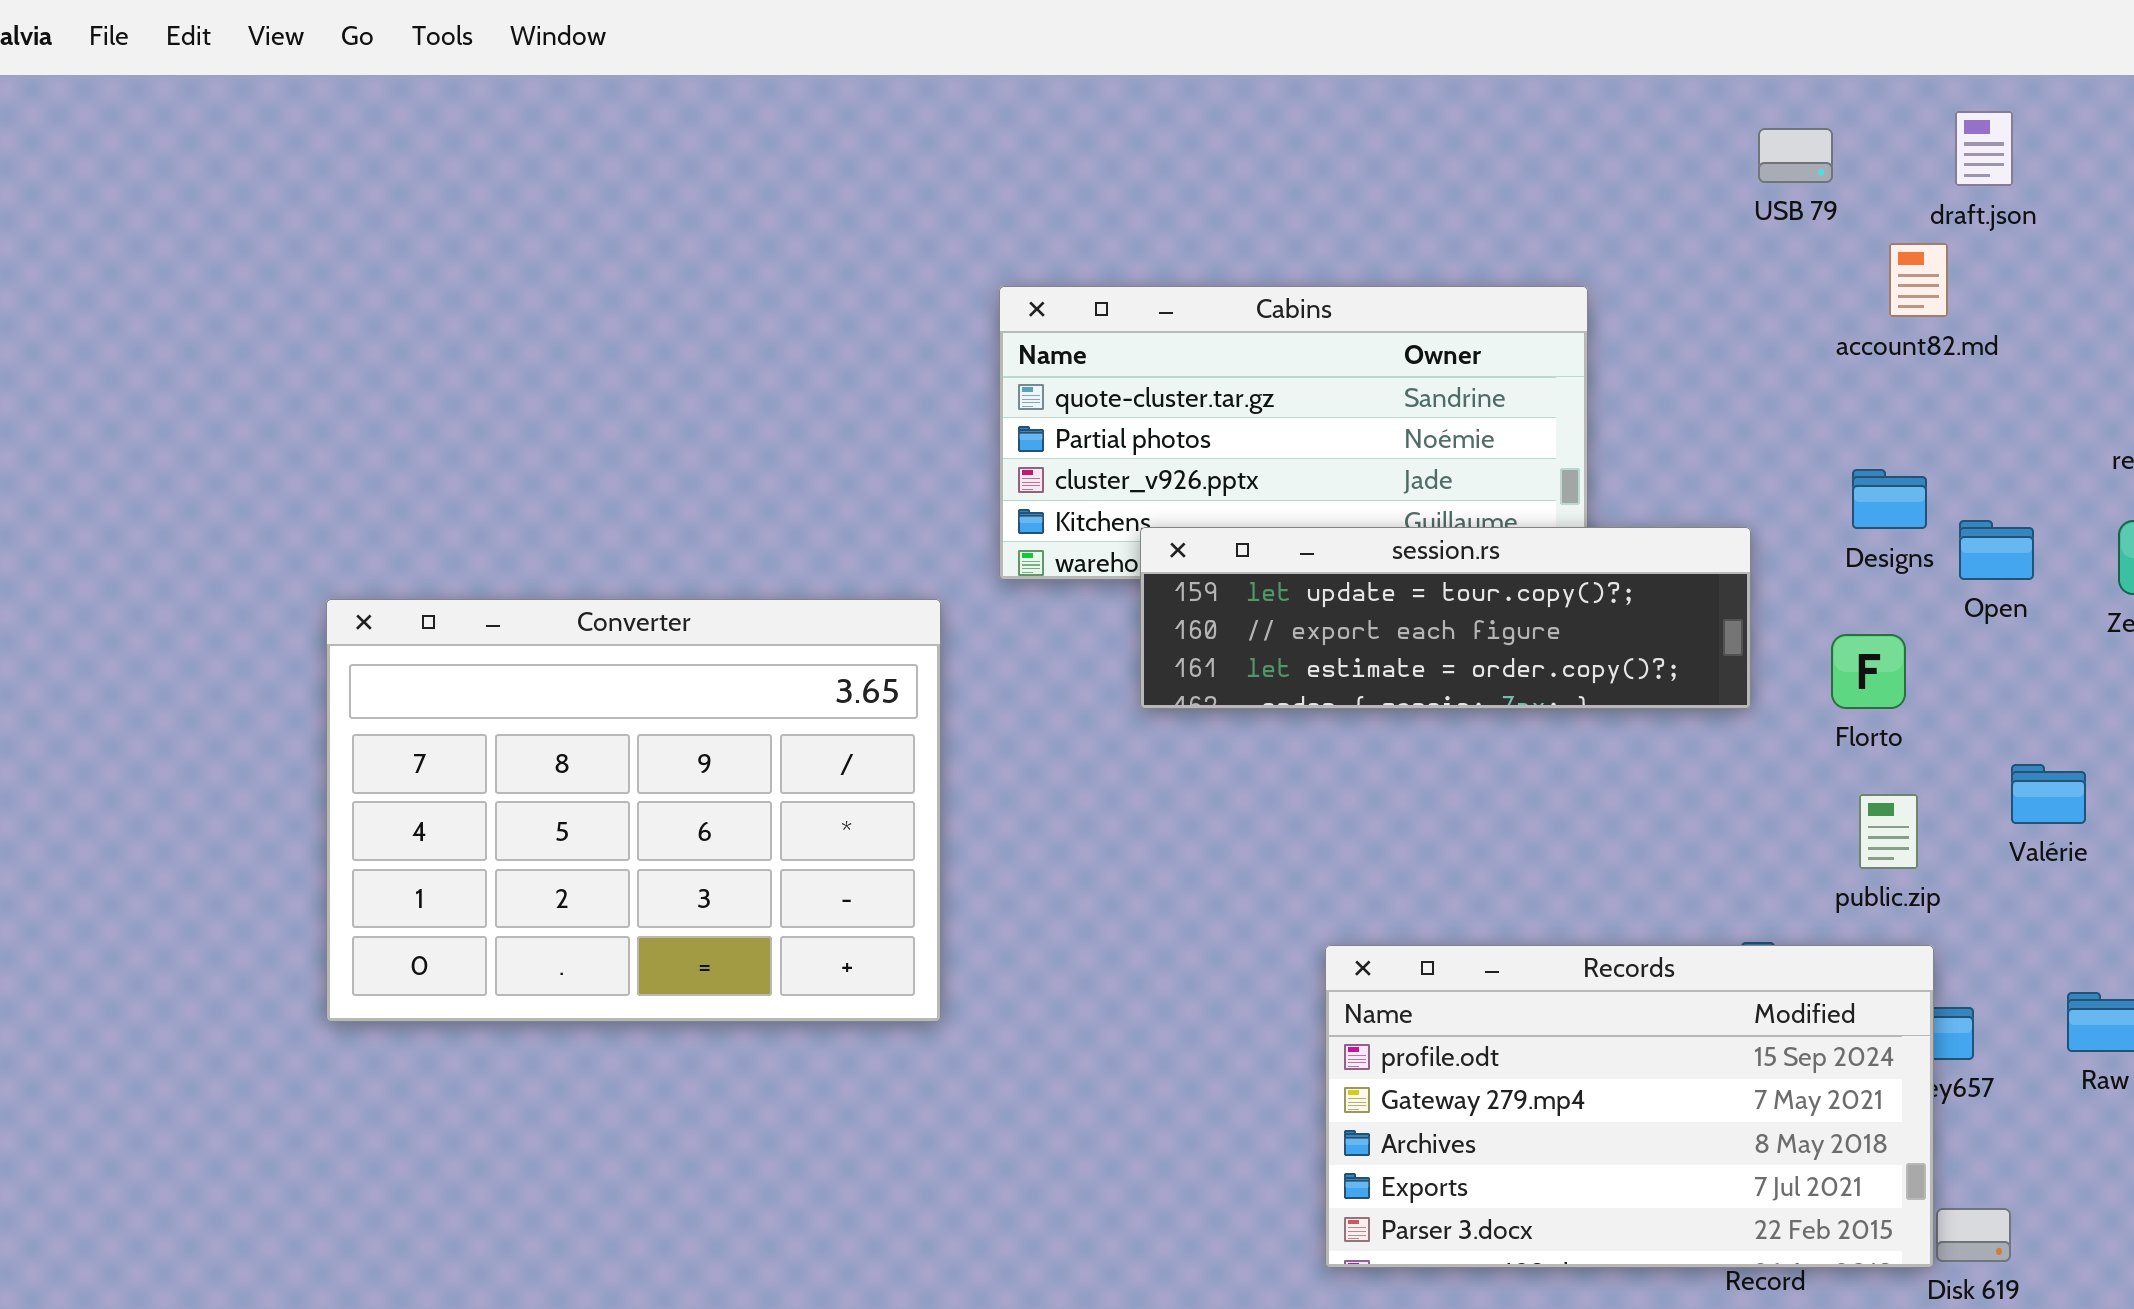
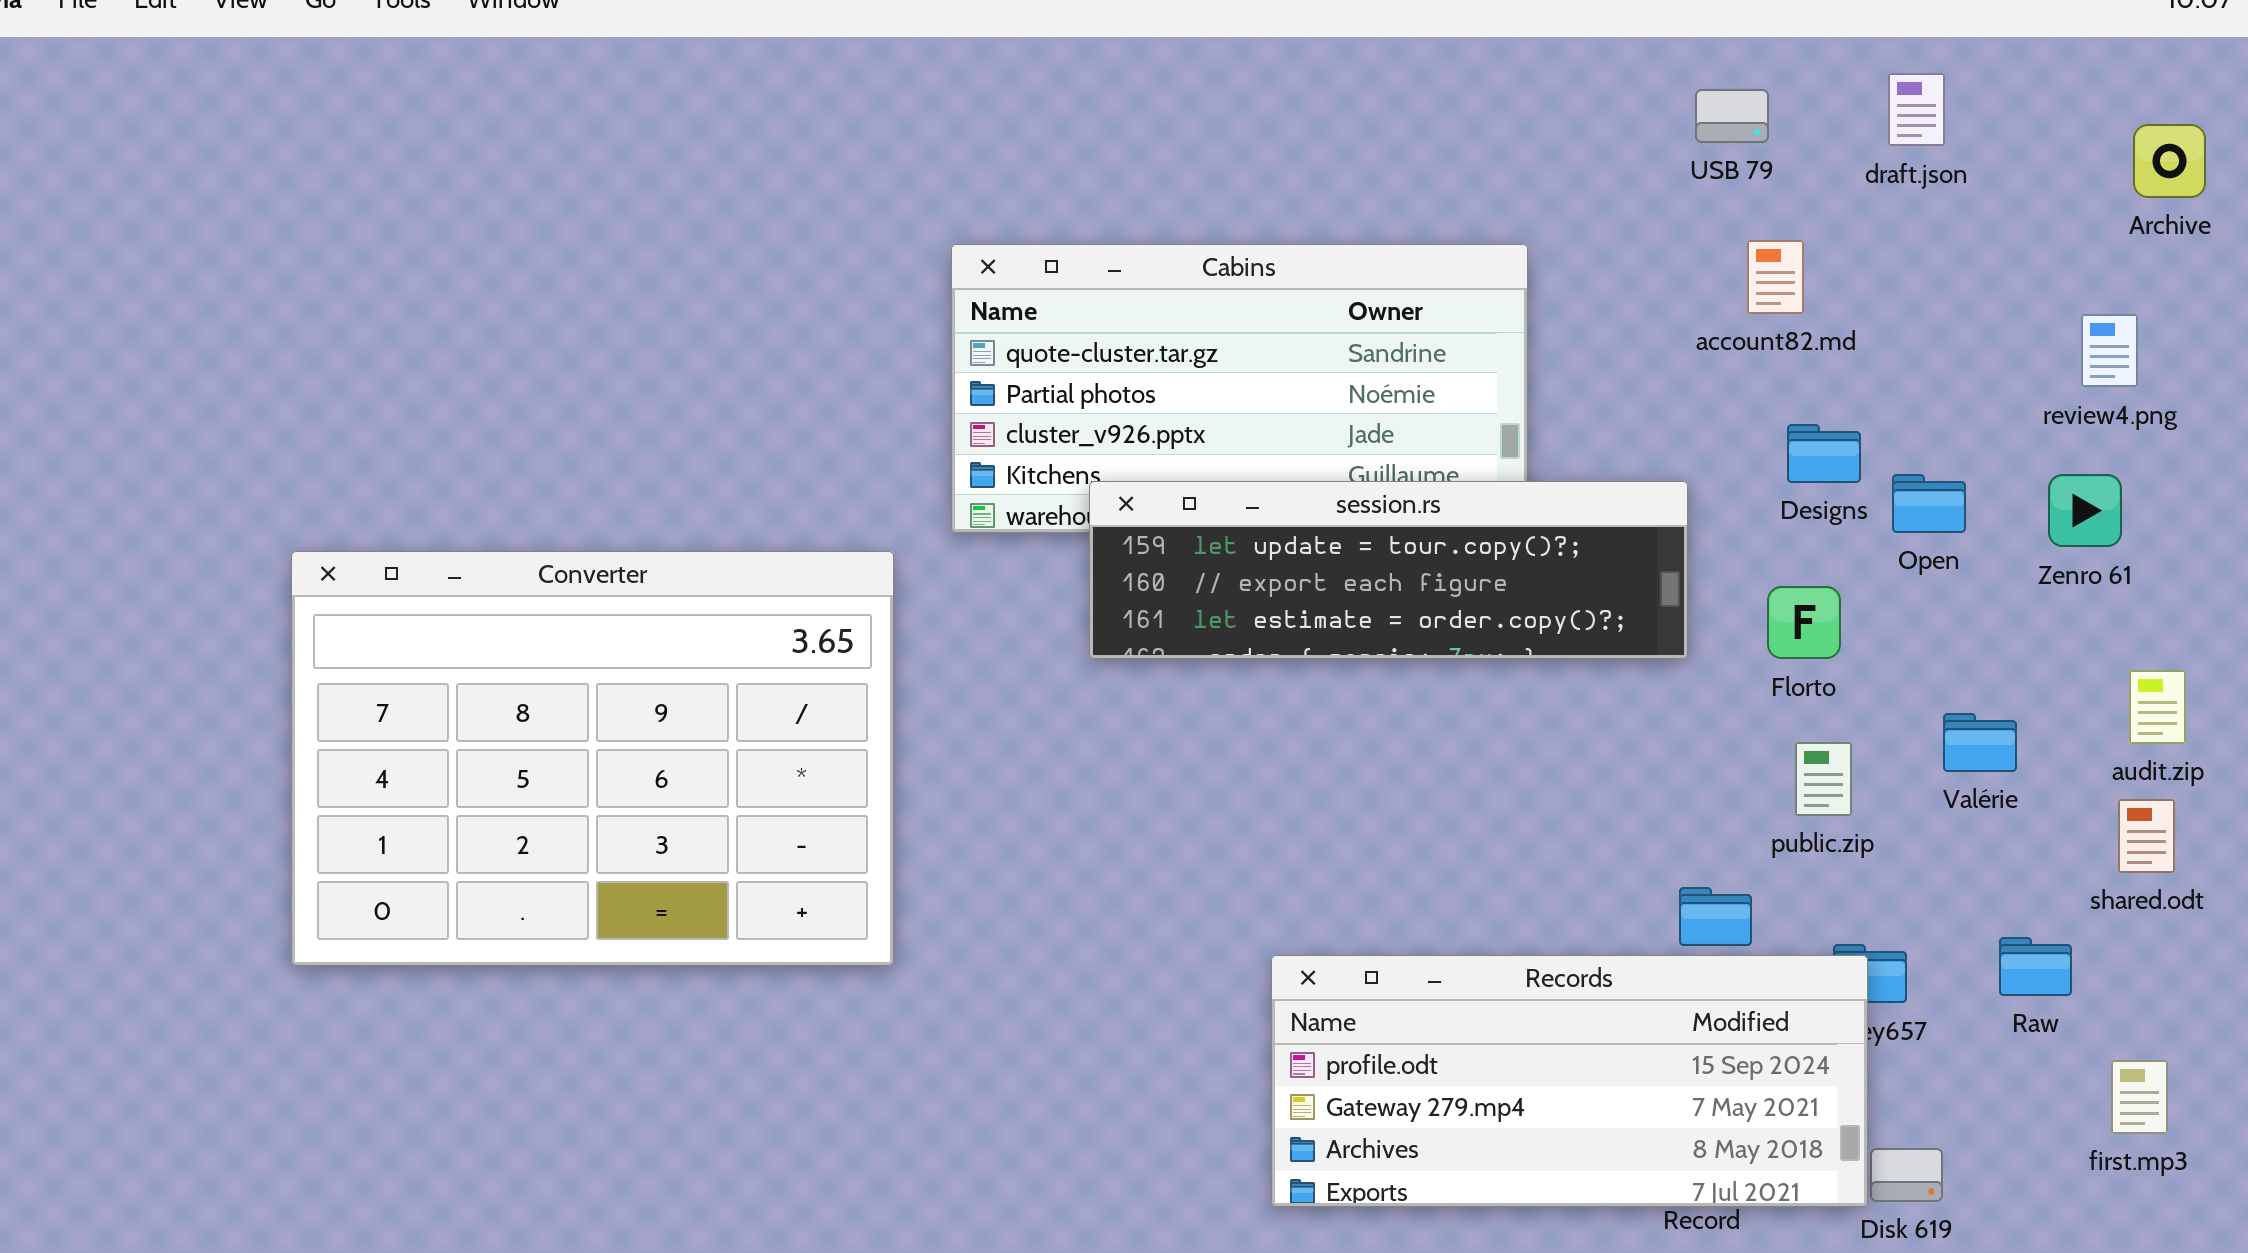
account82.md: [1889,243,1948,317] -> [1747,240,1804,314], moved
Records: [1325,945,1934,1268] -> [1271,955,1868,1207], resized

